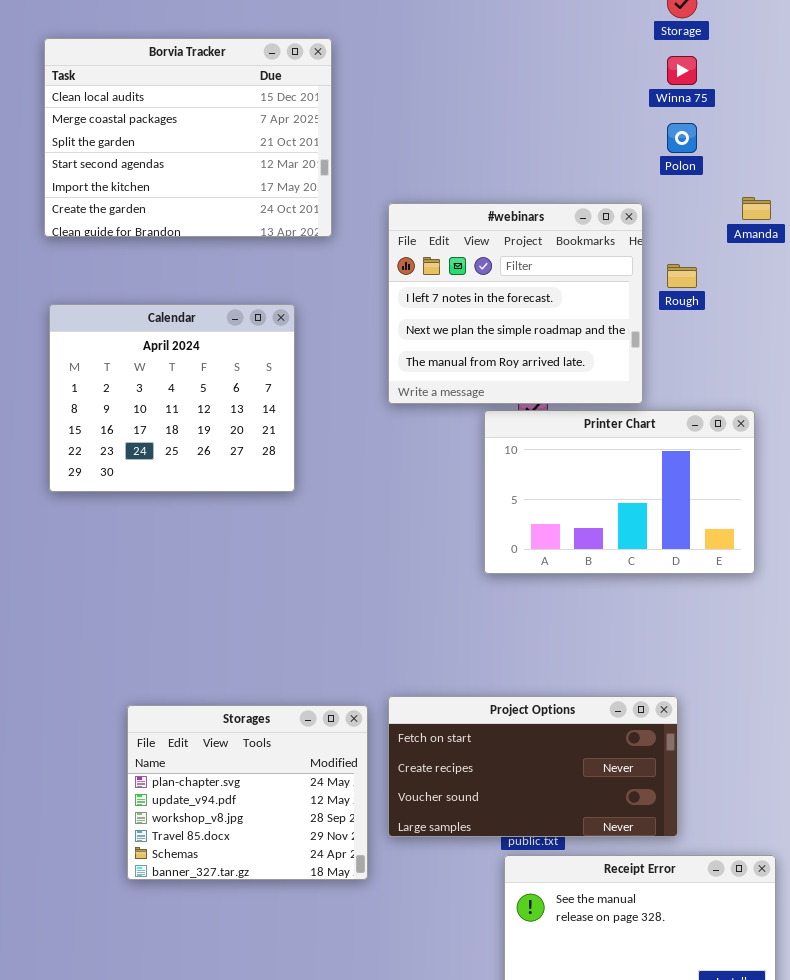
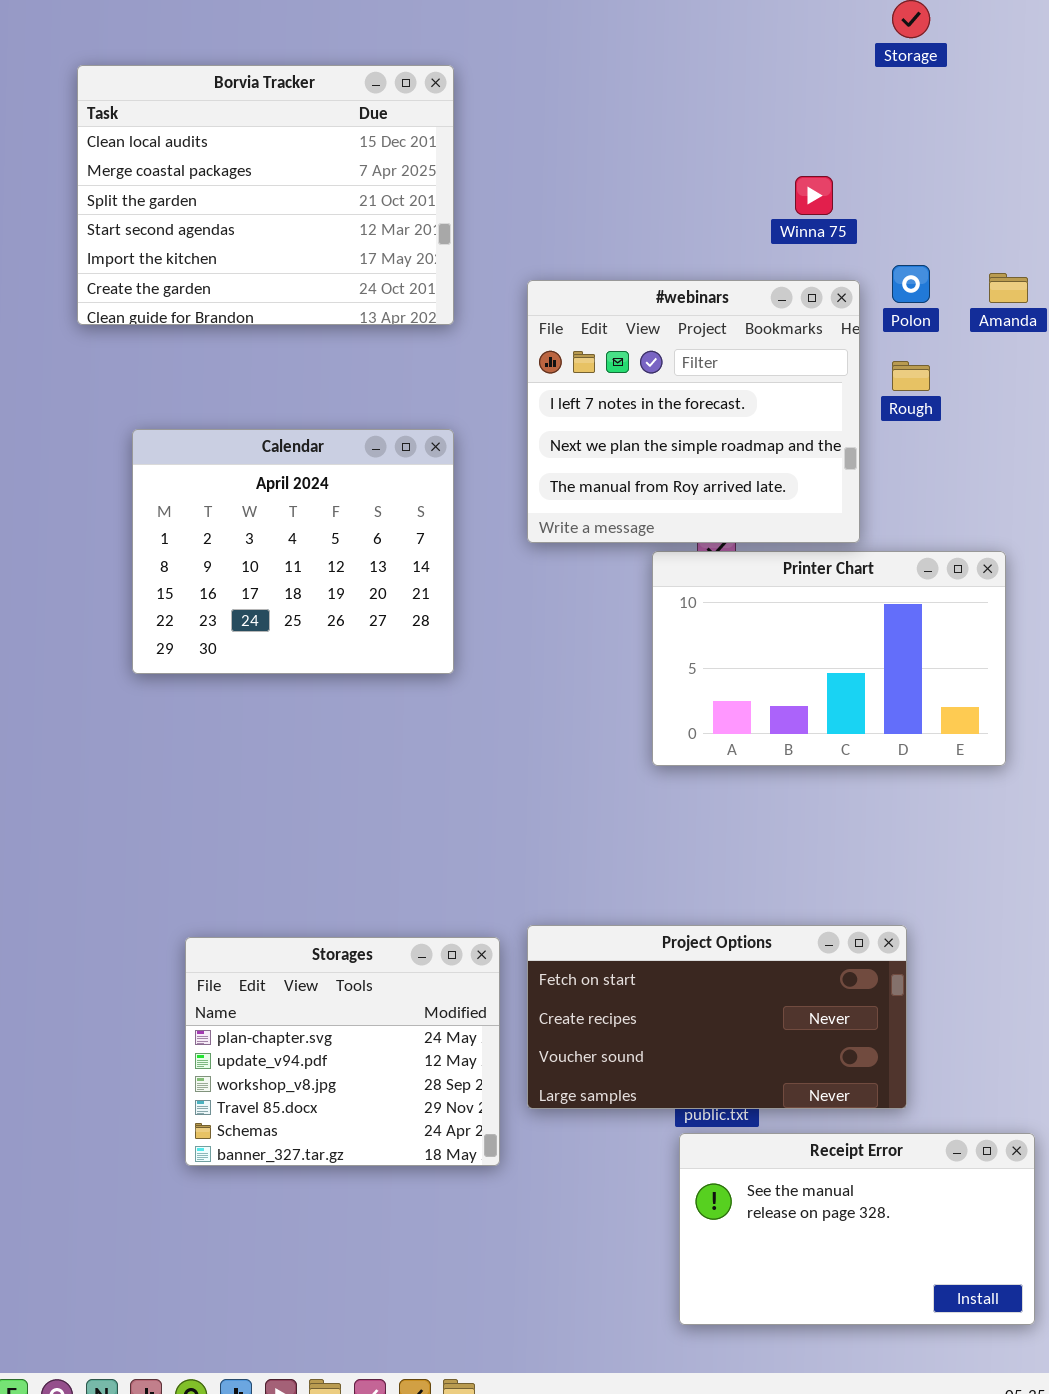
Winna 75: [667,56,697,85] -> [795,176,833,215], moved
Polon: [667,123,697,153] -> [892,265,930,303], moved
Calendar: [49,304,295,492] -> [132,429,454,674], moved

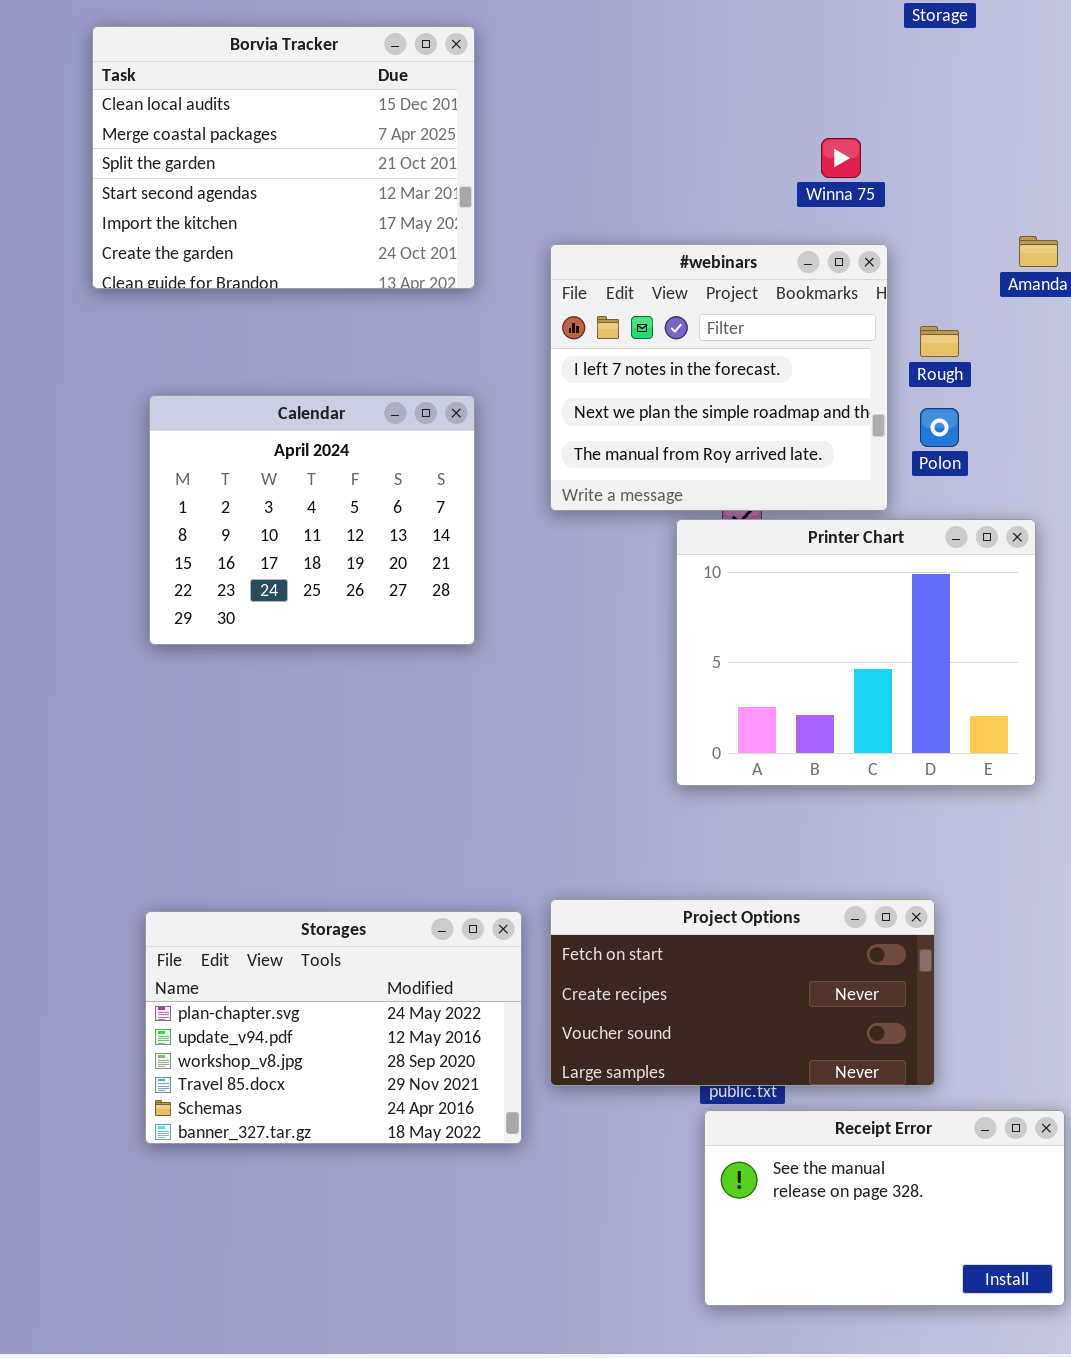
Polon: [892,265,930,303] -> [920,408,959,447], moved
Printer Chart: [652,551,1006,766] -> [676,519,1036,786], resized
Storages: [185,937,500,1166] -> [145,911,522,1144], resized

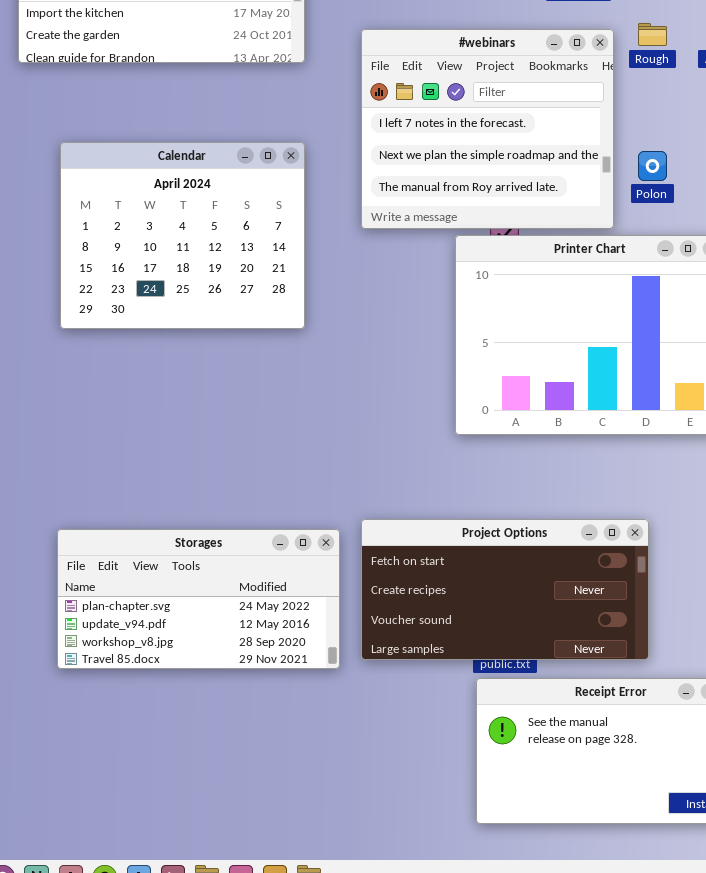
Rough: [920,326,959,357] -> [638,23,667,46], moved
Storages: [145,911,522,1144] -> [57,529,340,669], resized

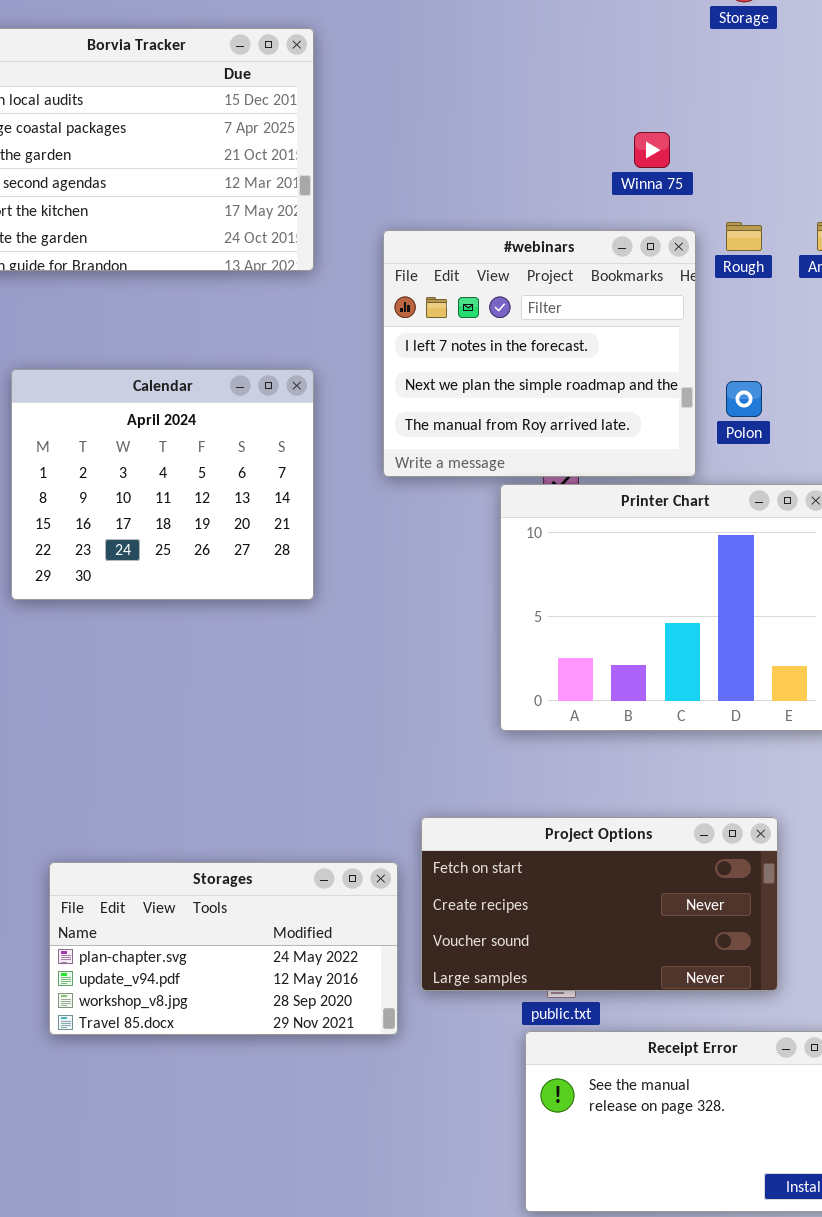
Project Options: [361,519,649,660] -> [421,817,778,991], moved
Storages: [57,529,340,669] -> [49,862,398,1035], moved

